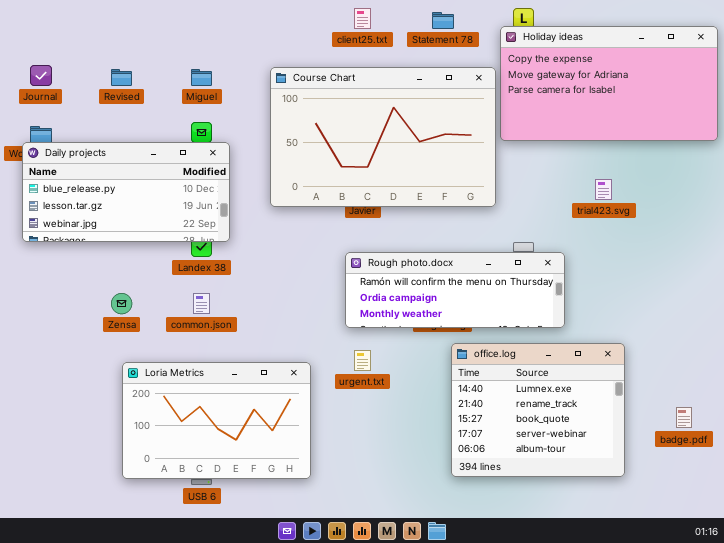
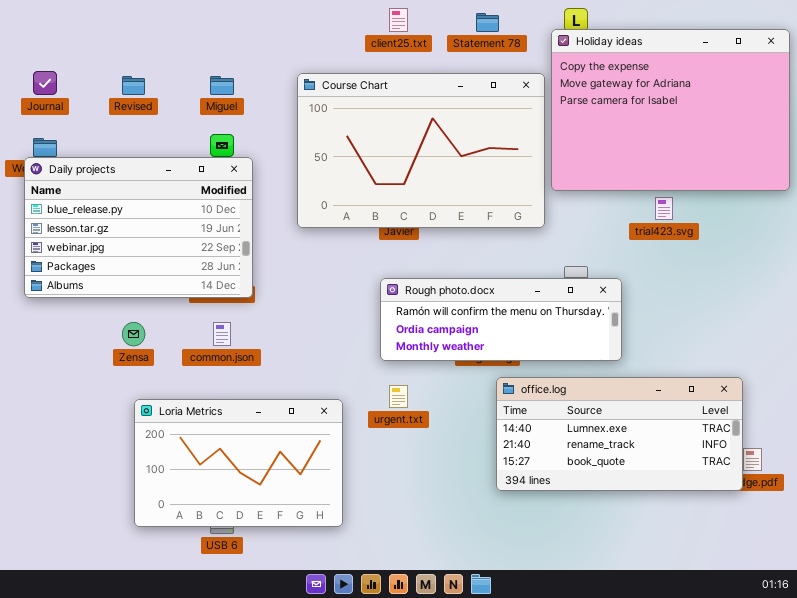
Holiday ideas: [500,26,718,141] -> [551,29,790,191], resized
Daily projects: [22,142,230,242] -> [24,157,253,298], resized
office.log: [451,343,625,477] -> [496,377,743,491], resized

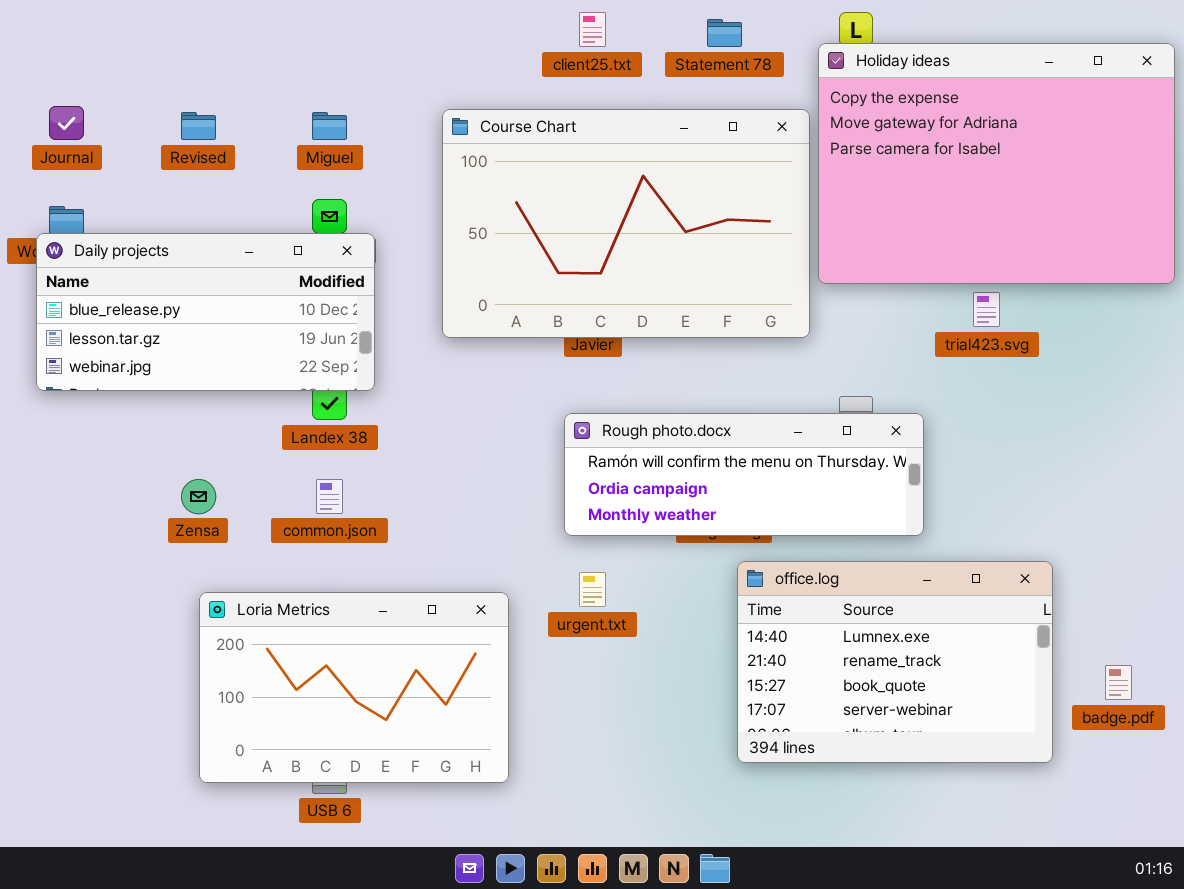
Daily projects: [24,157,253,298] -> [36,233,375,391], resized
office.log: [496,377,743,491] -> [737,561,1053,763], resized

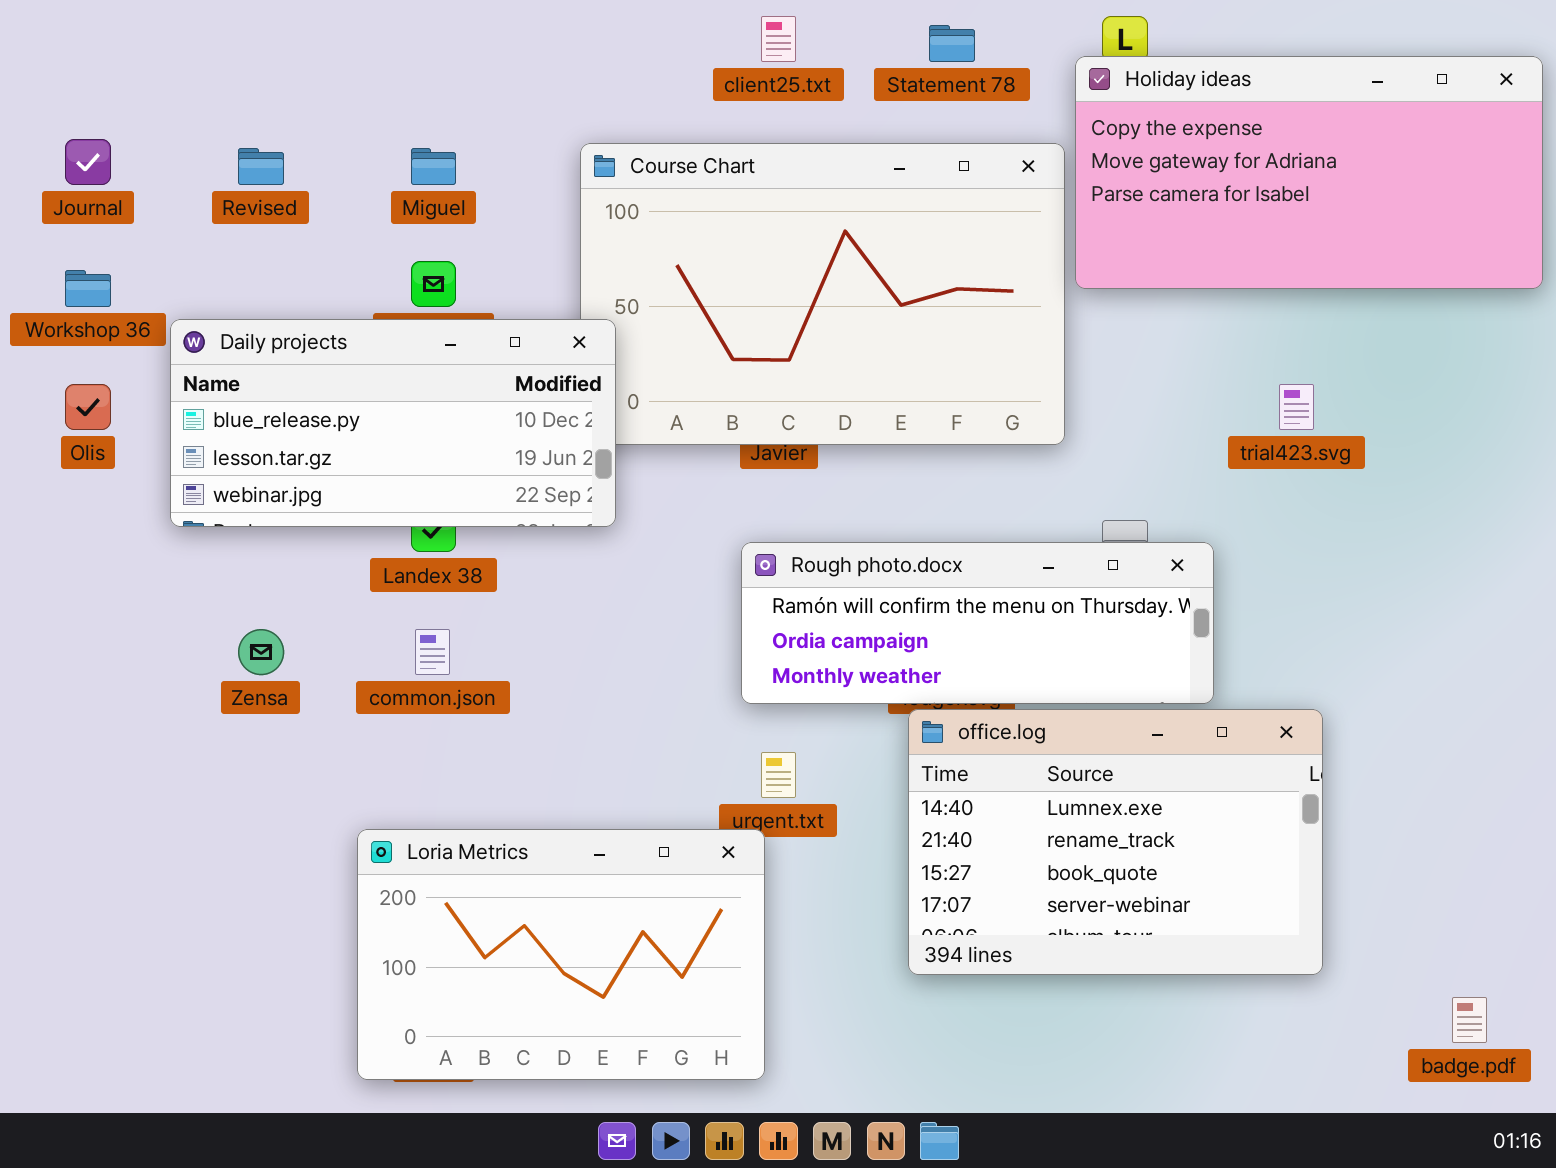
Holiday ideas: [818,43,1175,284] -> [1075,56,1543,289], resized
Daily projects: [36,233,375,391] -> [170,319,616,527], moved
office.log: [737,561,1053,763] -> [908,709,1323,975], moved
Loria Metrics: [199,592,509,783] -> [357,829,765,1080], moved
badge.pdf: [1105,665,1132,700] -> [1452,997,1487,1043], moved

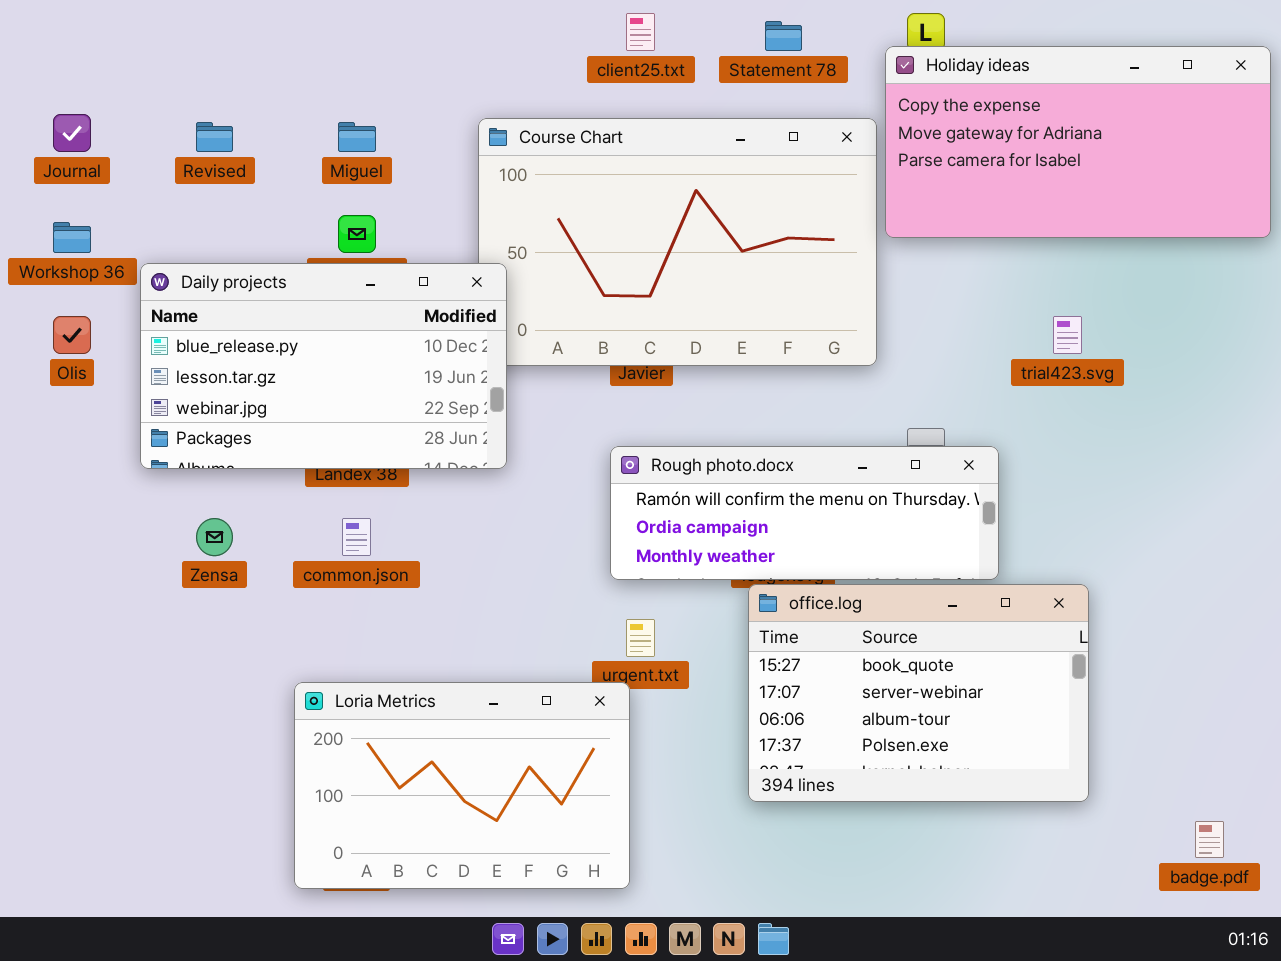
Daily projects: [170,319,616,527] -> [140,263,507,469], resized
office.log: [908,709,1323,975] -> [748,584,1089,802], scrolled down 2 rows

